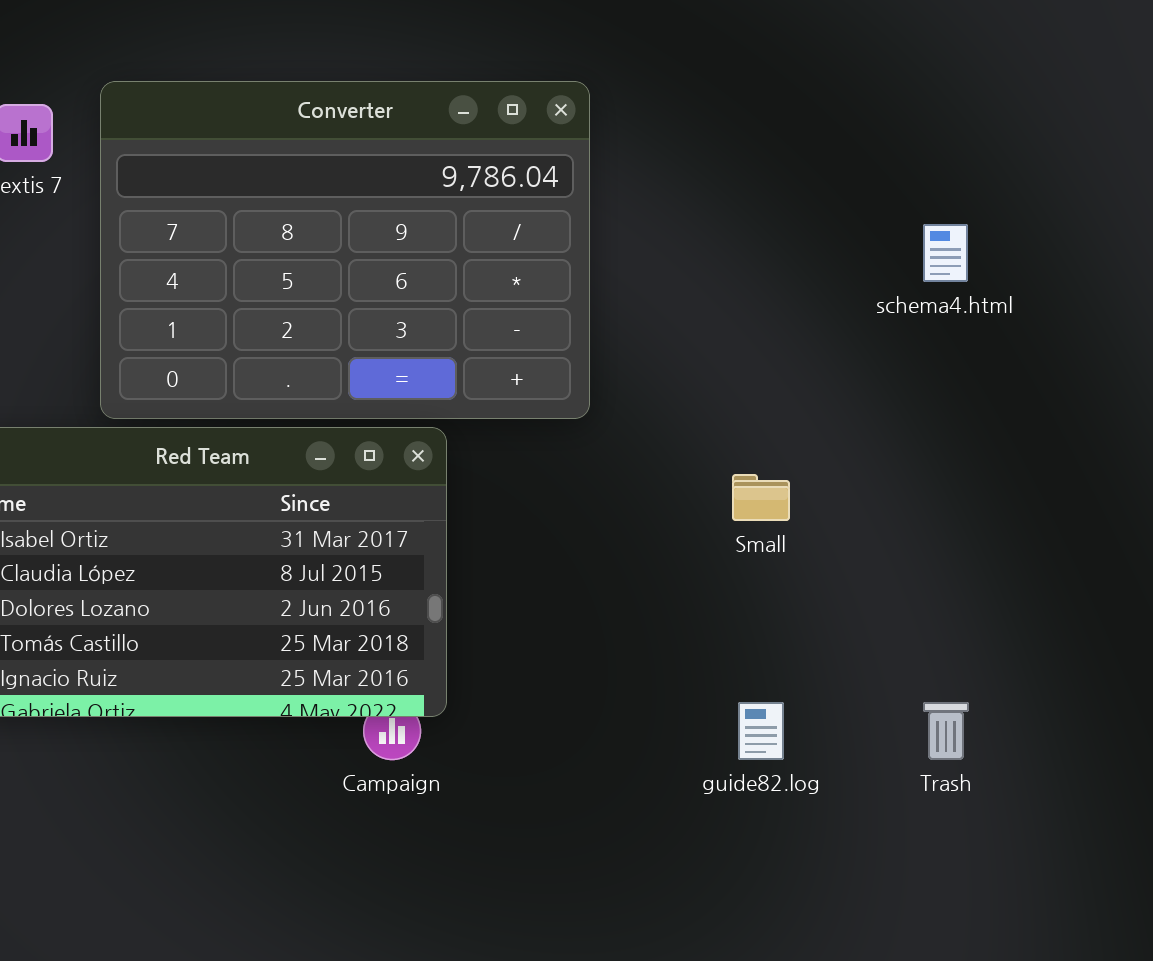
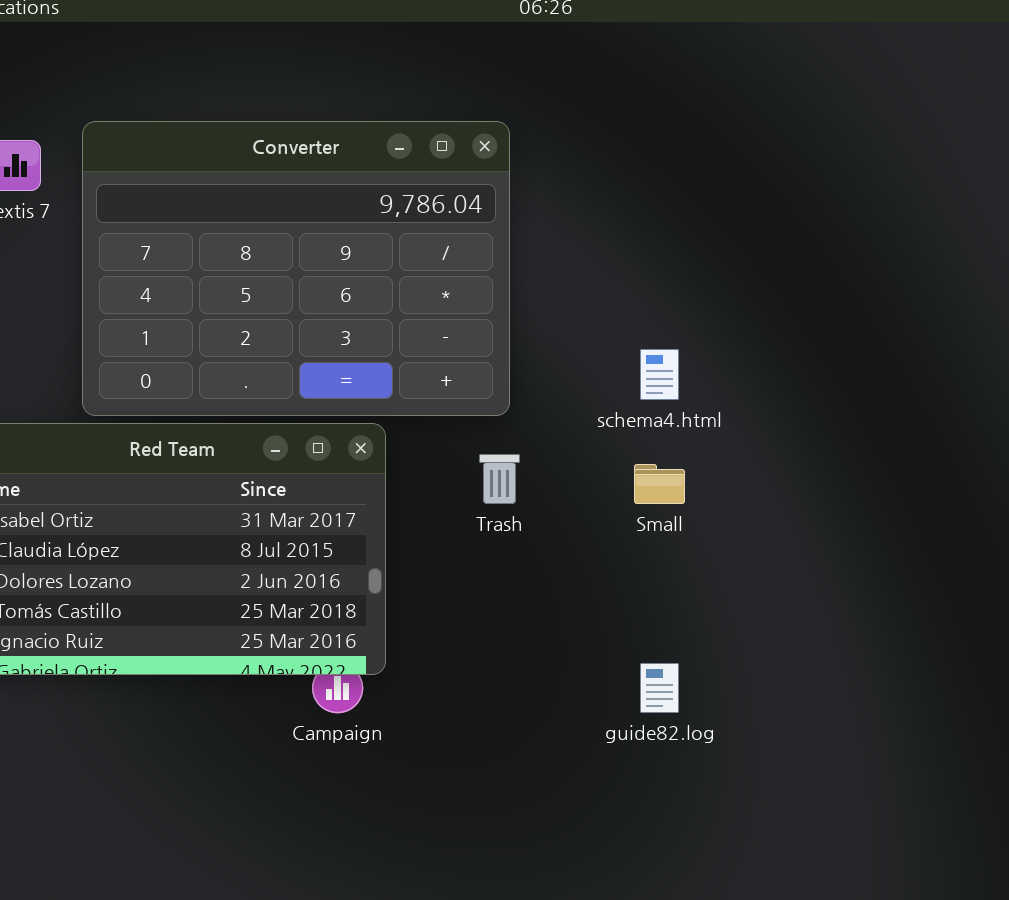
schema4.html: [923,224,968,282] -> [640,349,679,400], moved
Trash: [923,702,969,760] -> [479,454,520,504], moved

